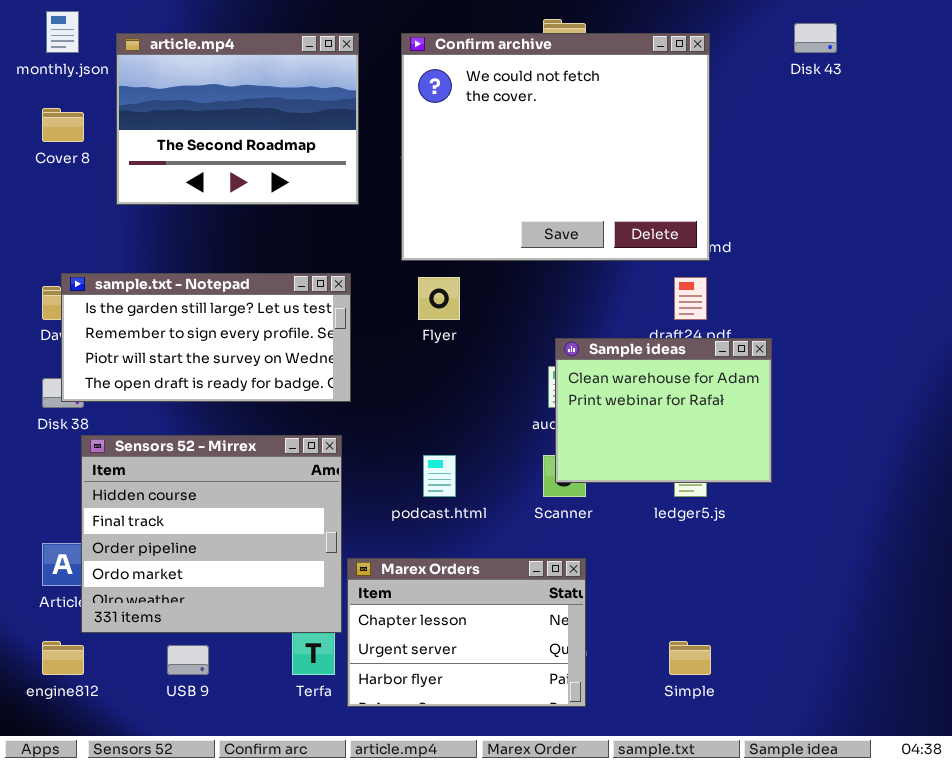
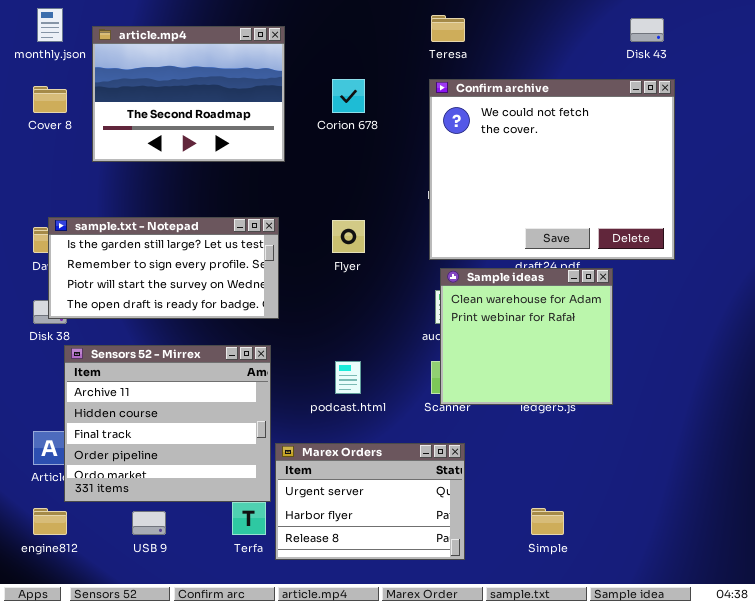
Confirm archive: [401,33,710,261] -> [429,79,675,260], moved
Sample ideas: [555,338,772,483] -> [440,268,613,405], resized
Sensors 52 - Mirrex: [81,435,342,633] -> [64,345,271,502], scrolled up 1 row
Marex Orders: [347,558,586,707] -> [275,443,465,560], scrolled down 1 row

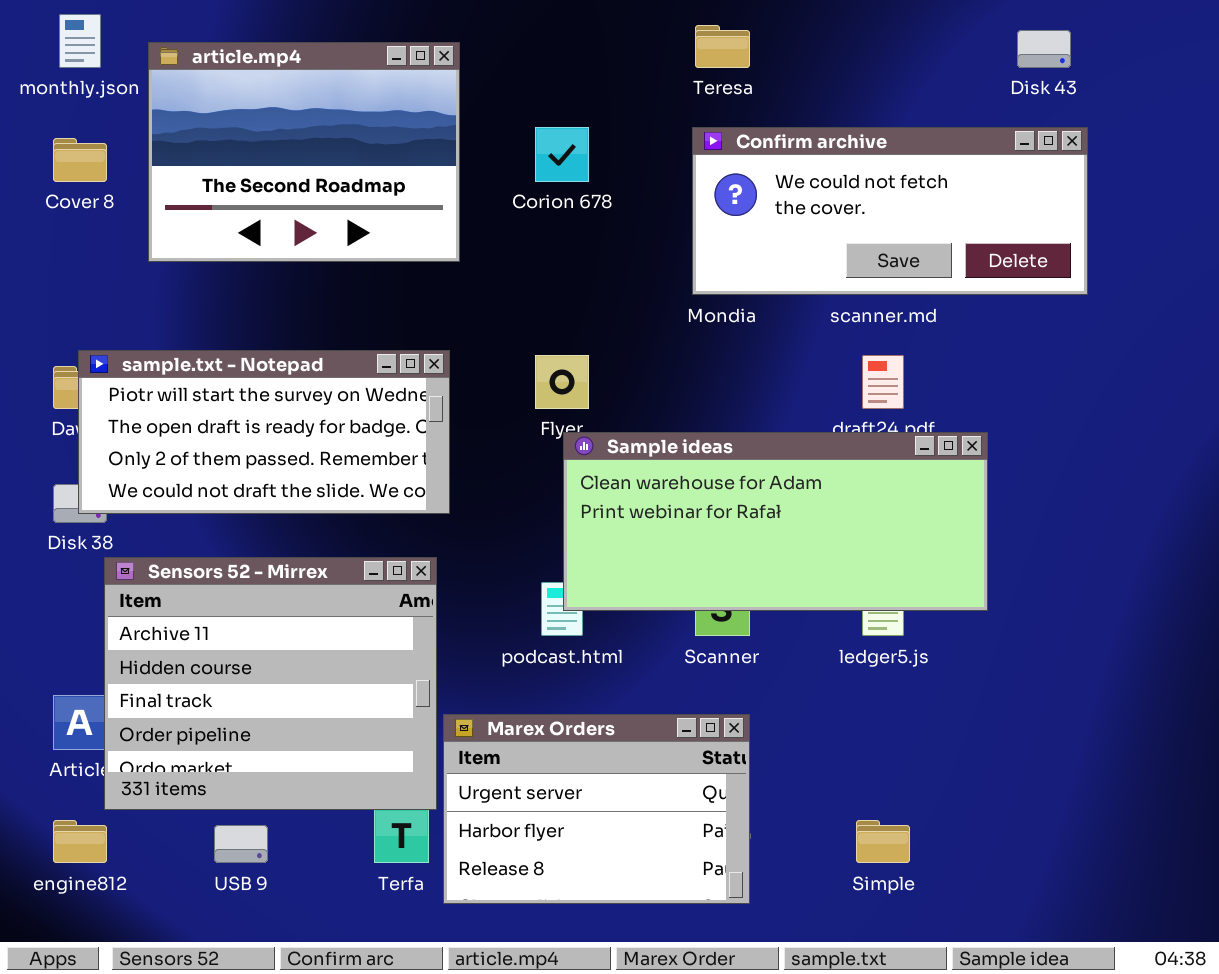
Confirm archive: [429,79,675,260] -> [692,127,1088,295], resized
sample.txt - Notepad: [48,217,279,319] -> [78,350,450,514], scrolled down 2 rows
Sample ideas: [440,268,613,405] -> [563,432,988,611], resized

